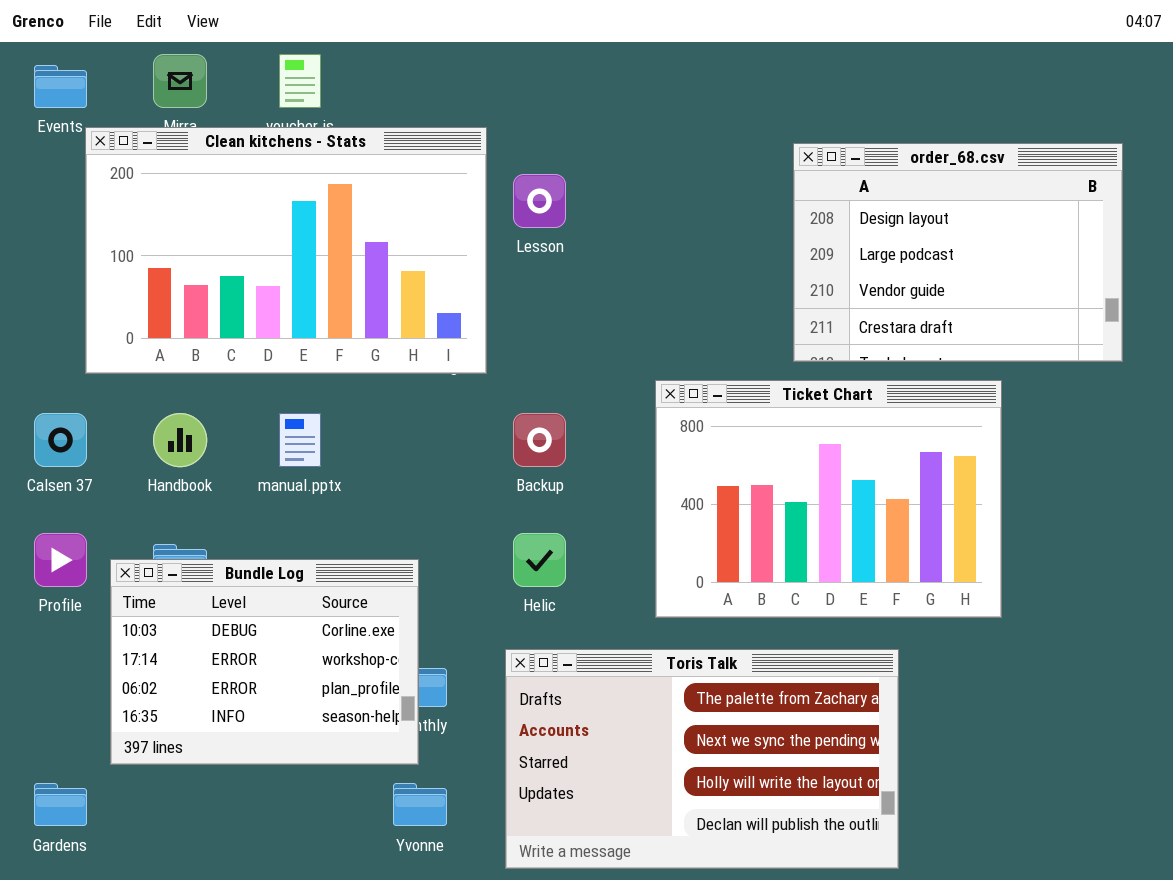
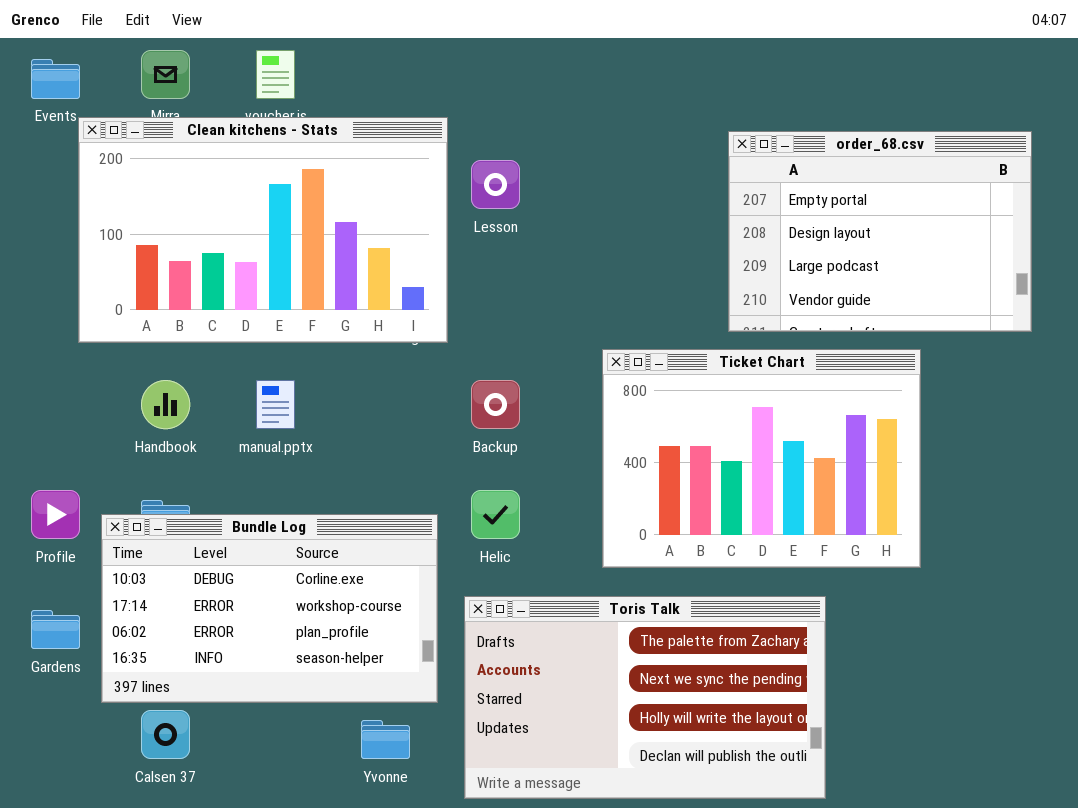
order_68.csv: [793,143,1123,362] -> [728,131,1032,332], scrolled up 1 row
Calsen 37: [34,413,87,467] -> [141,710,190,759], moved
Bundle Log: [110,559,419,765] -> [101,514,438,703], resized
Gardens: [34,783,87,826] -> [31,610,80,649], moved

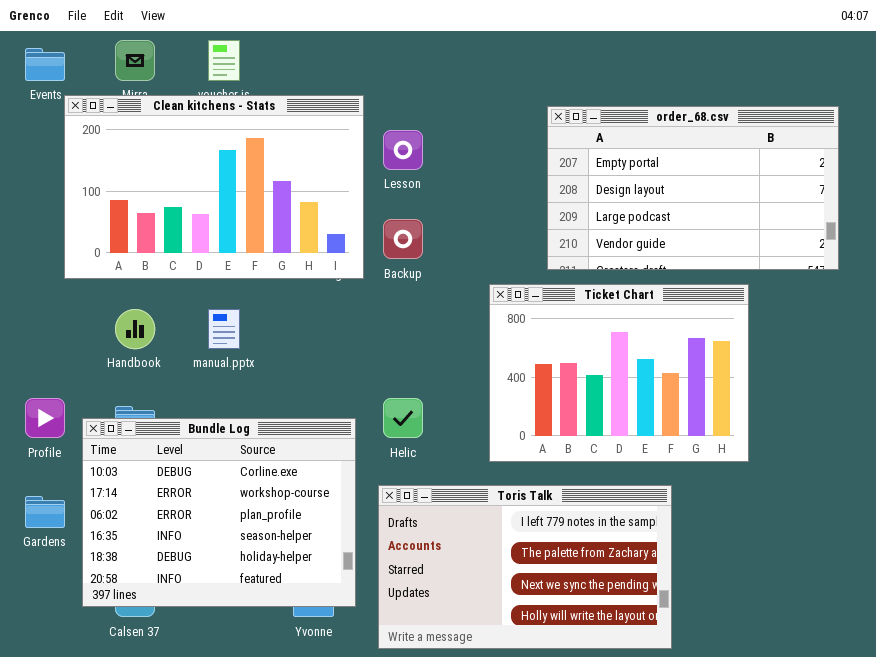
order_68.csv: [728,131,1032,332] -> [547,106,839,270], resized
Backup: [471,380,520,429] -> [383,219,423,259], moved
Bundle Log: [101,514,438,703] -> [82,418,356,607], resized
Toris Talk: [464,596,826,799] -> [378,485,672,649], scrolled up 1 row

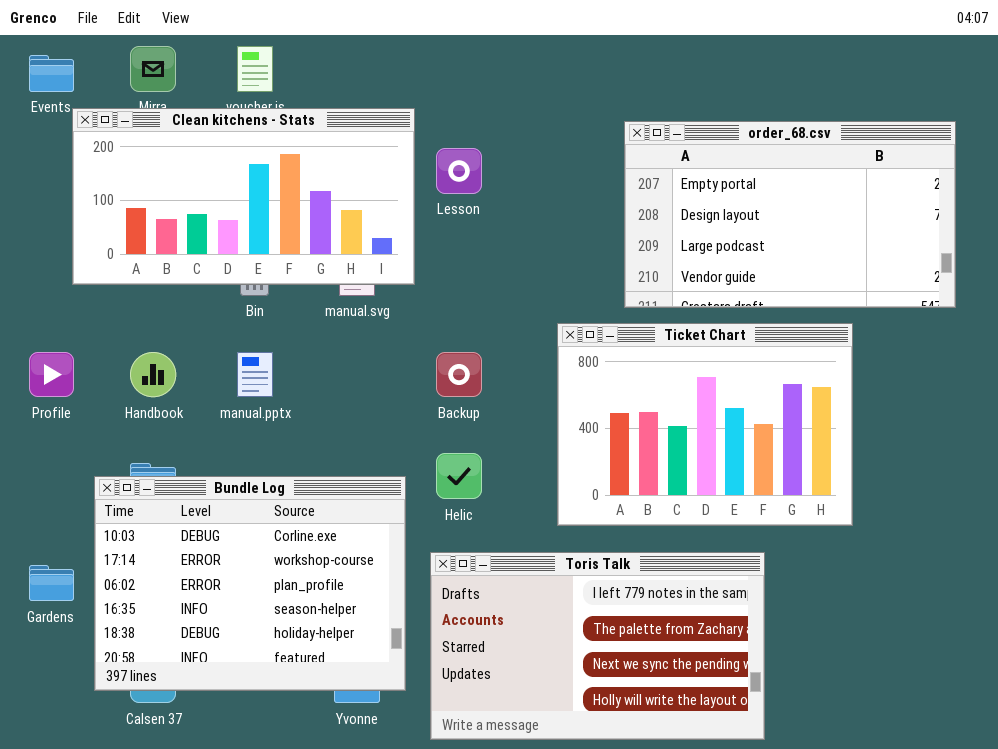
Clean kitchens - Stats: [64,95,364,279] -> [72,108,415,285], resized
Backup: [383,219,423,259] -> [436,352,482,397], moved
Profile: [25,398,65,438] -> [29,352,74,397], moved

